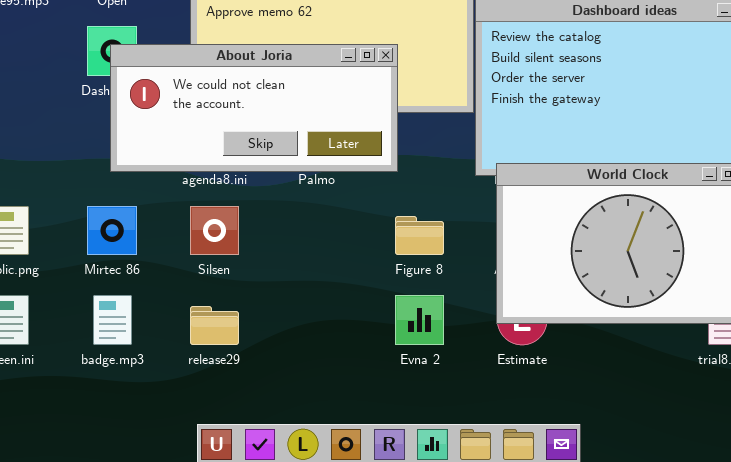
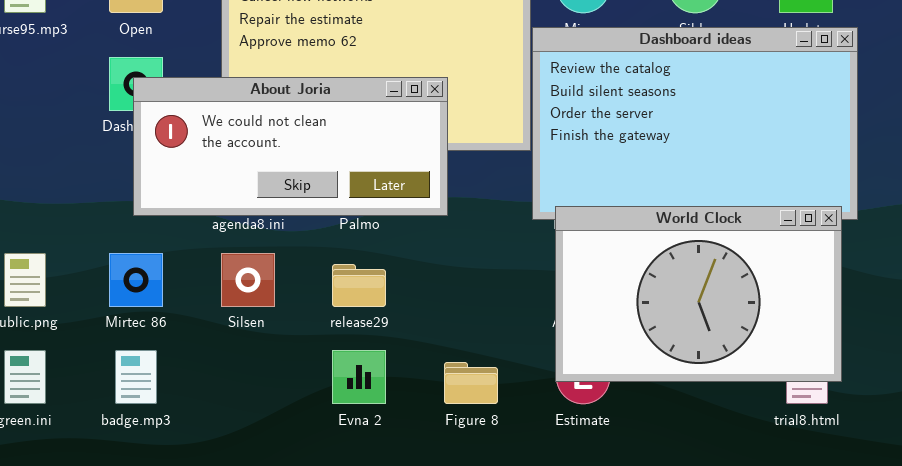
Figure 8: [395,216,444,255] -> [444,362,498,404], moved
Evna 2: [395,295,444,345] -> [332,350,386,404], moved
release29: [190,306,239,345] -> [332,264,386,307], moved

